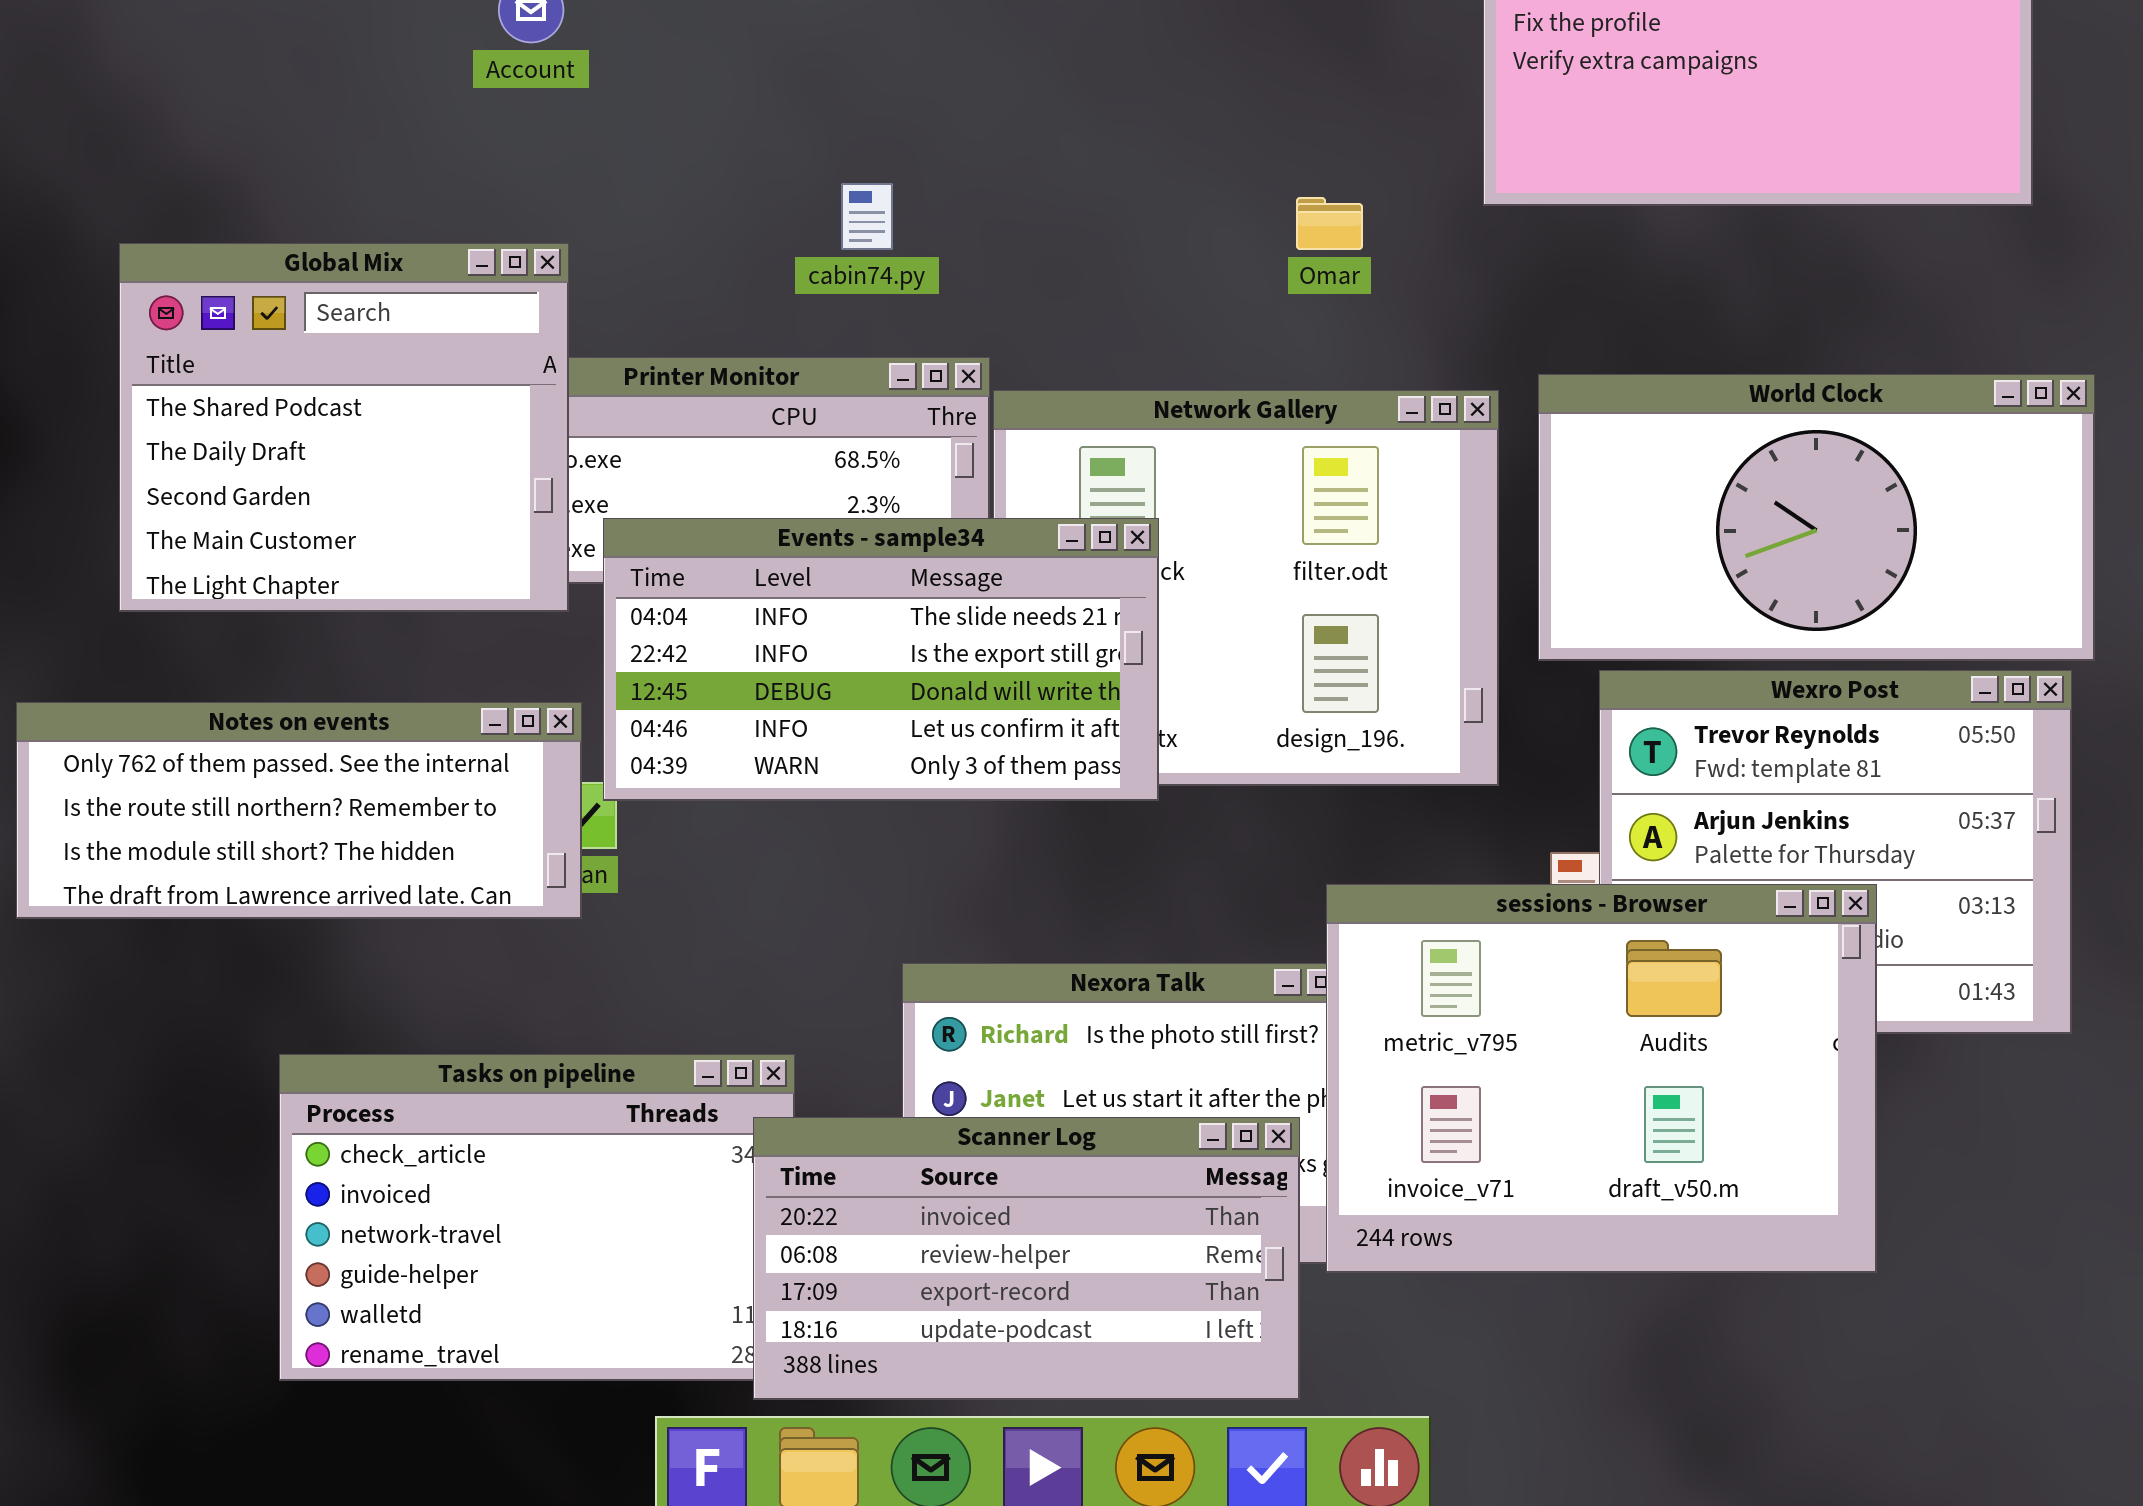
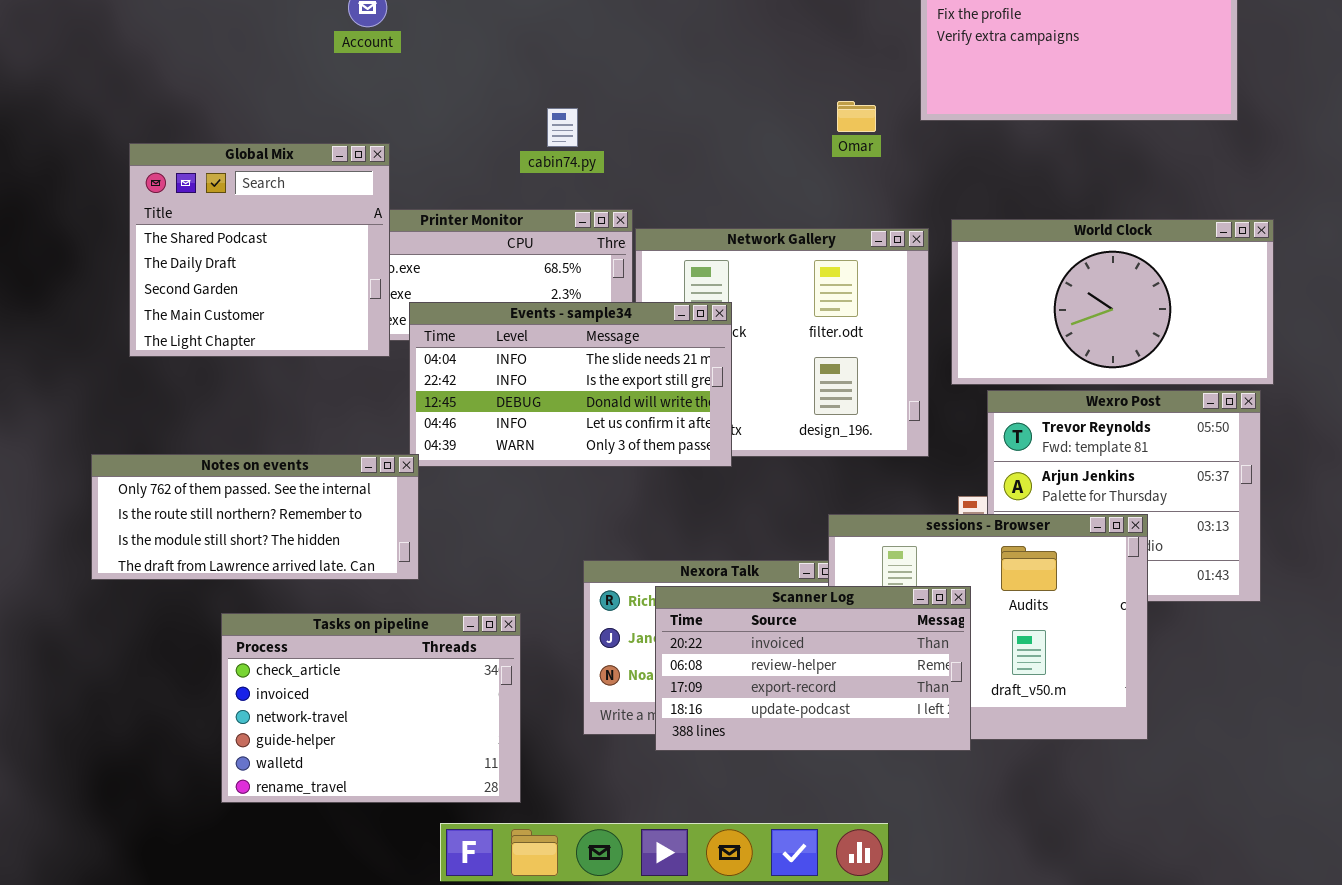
Omar: [1296,197,1363,250] -> [837,101,876,132], moved
Notes on events: [16,702,582,919] -> [91,454,419,580], moved
Scanner Log: [753,1117,1300,1400] -> [655,586,971,751], moved

